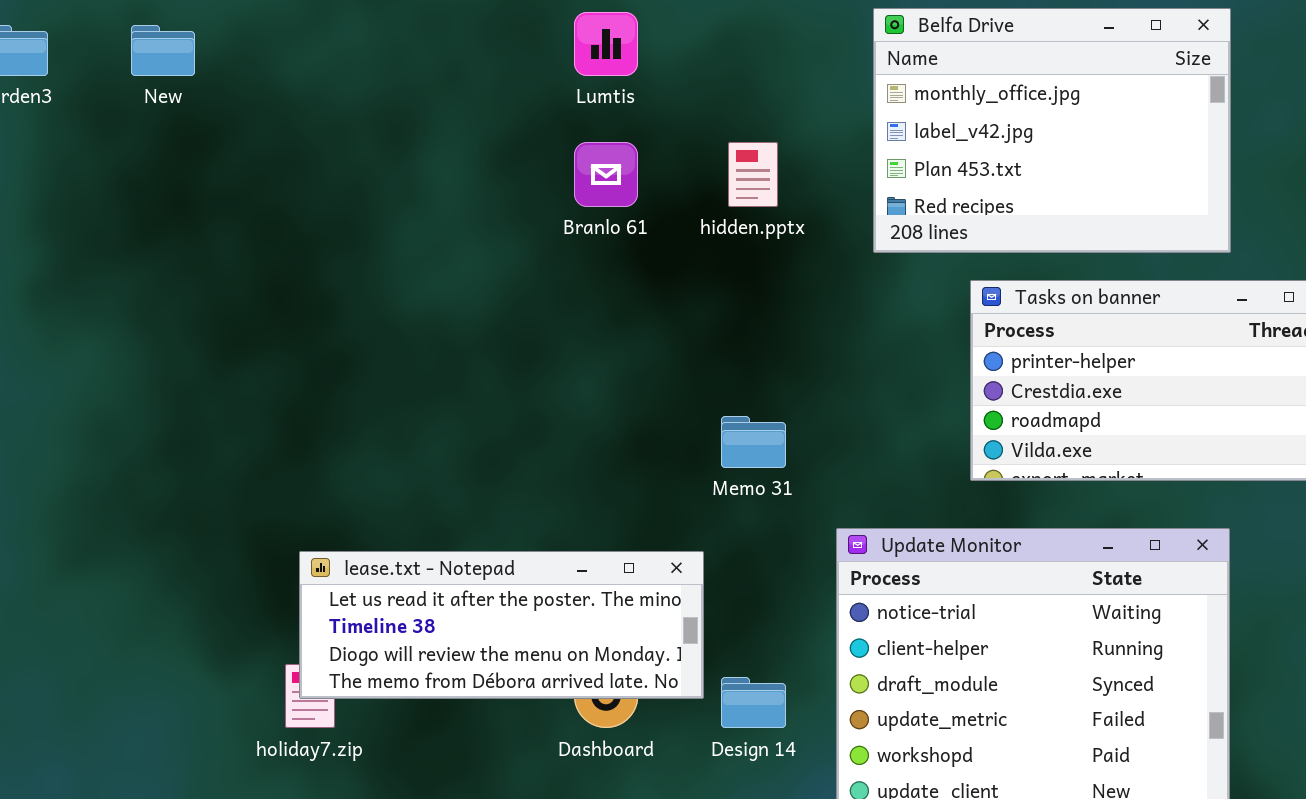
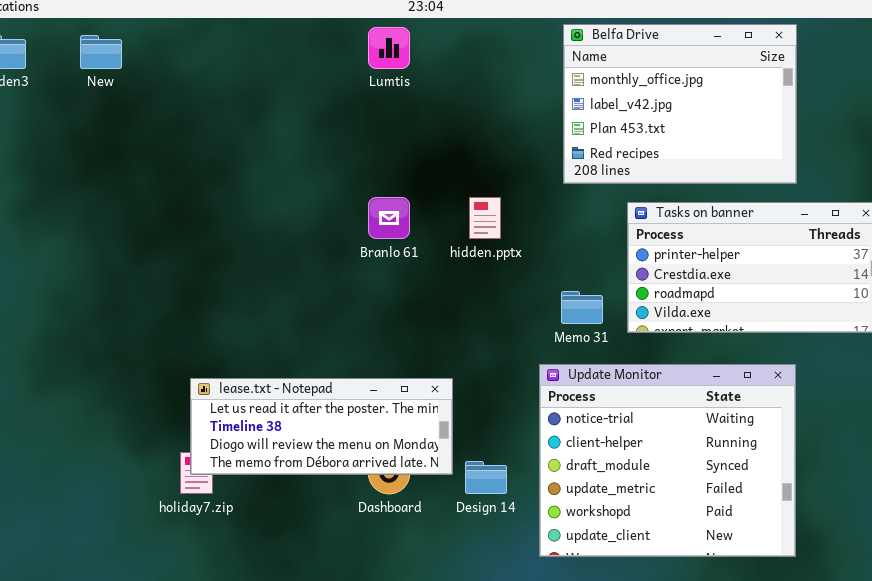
Branlo 61: [574,142,638,207] -> [368,197,410,239], moved
hidden.pptx: [728,142,778,207] -> [469,197,501,239], moved
Memo 31: [721,416,786,468] -> [561,291,603,324], moved

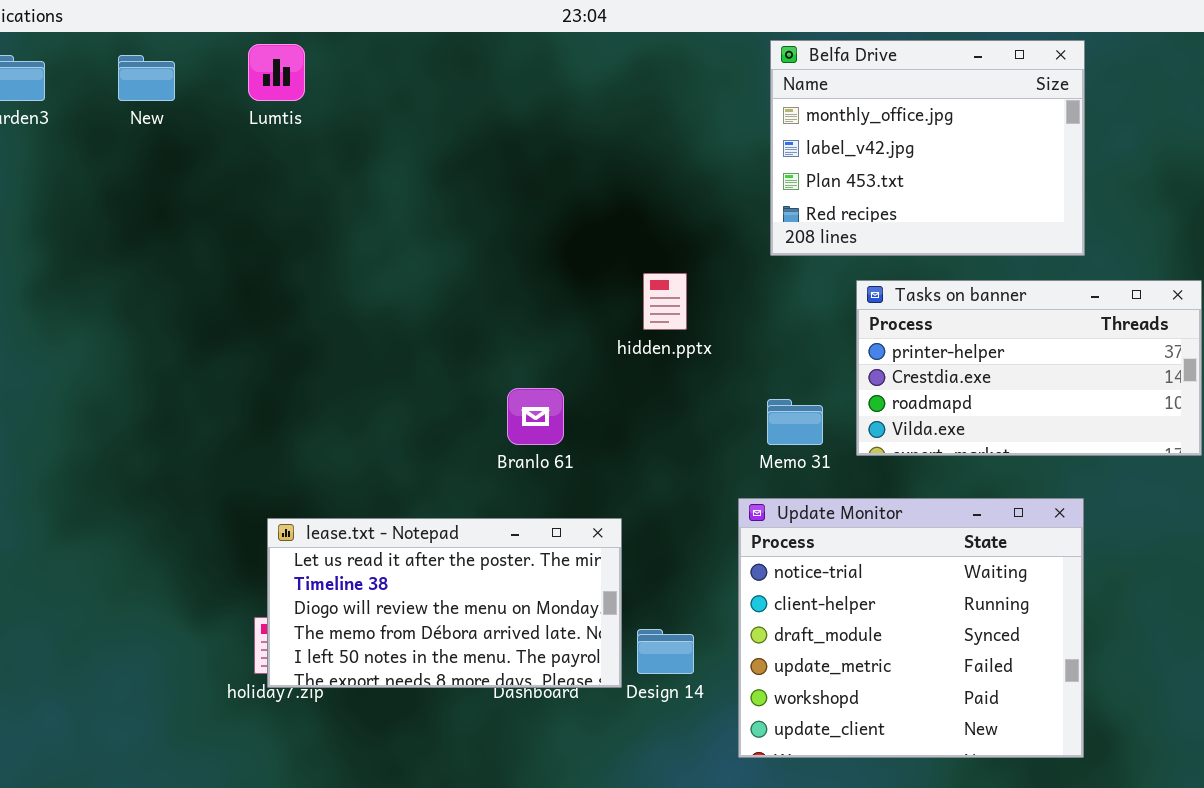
Lumtis: [368,27,410,69] -> [248,44,305,101], moved
Branlo 61: [368,197,410,239] -> [507,388,564,445], moved
lease.txt - Notepad: [190,378,453,475] -> [267,518,622,688], resized

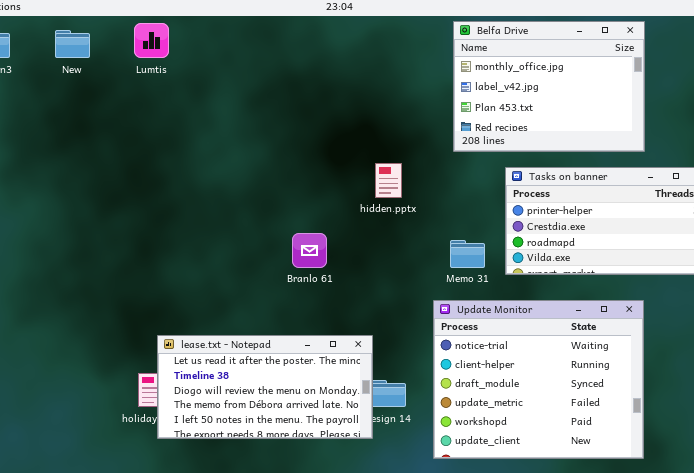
lease.txt - Notepad: [267,518,622,688] -> [157,335,373,439], moved

